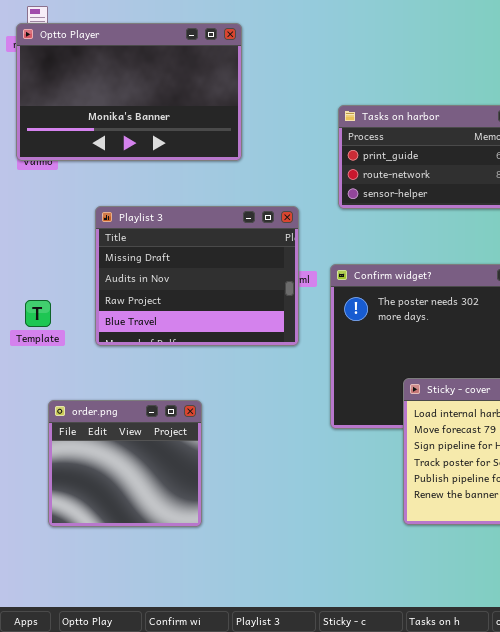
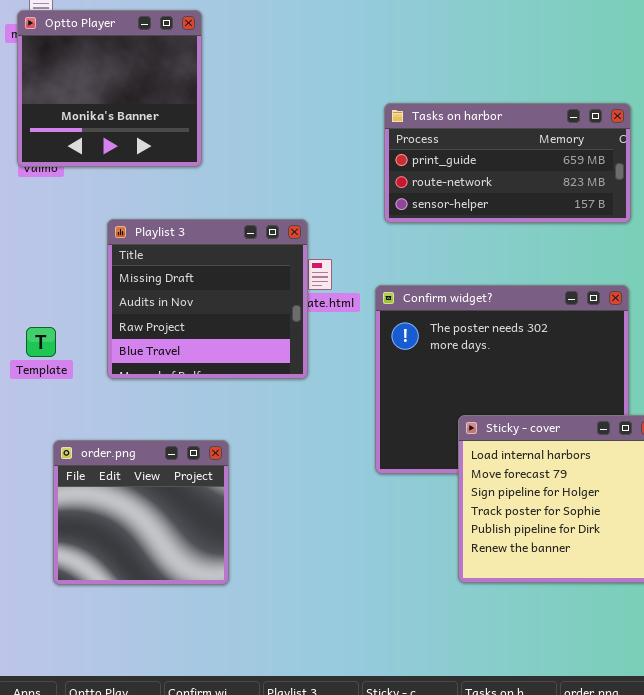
Optto Player: [16,23,242,161] -> [17,10,202,167], resized
Playlist 3: [95,206,299,346] -> [107,219,308,379], resized

